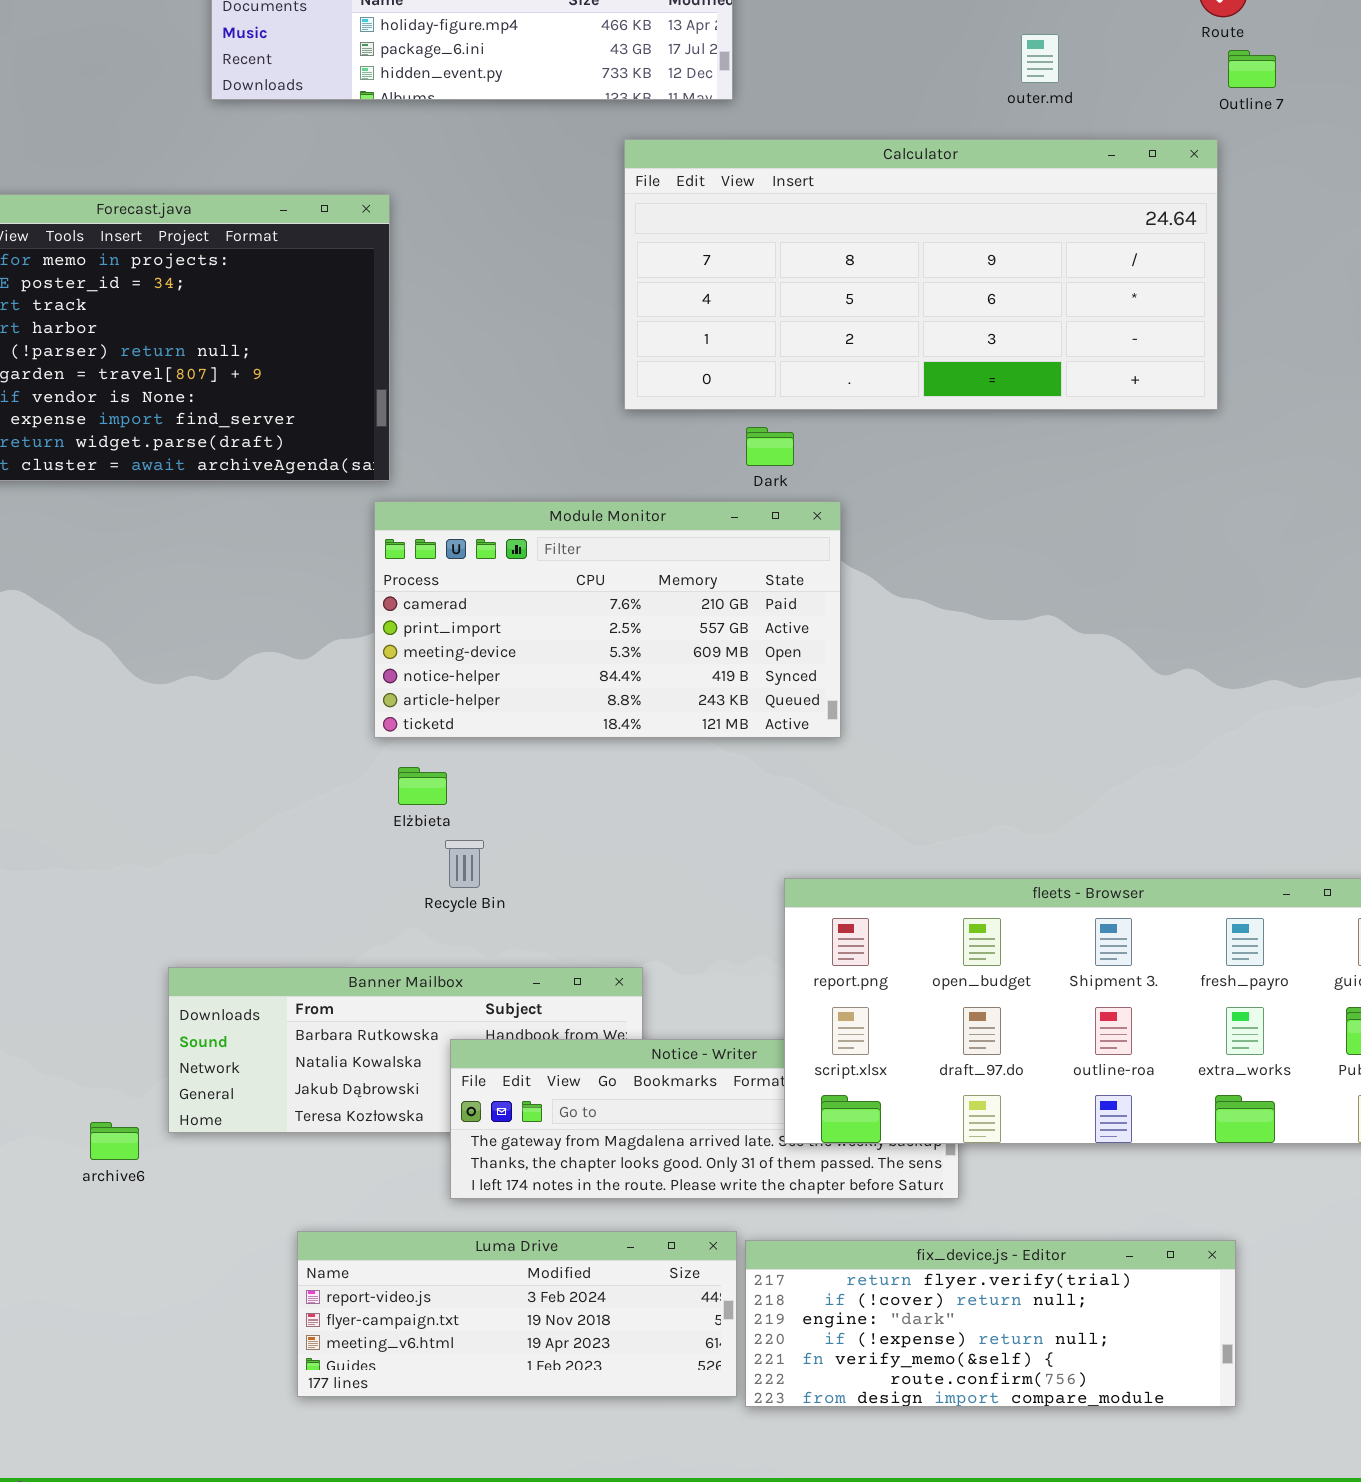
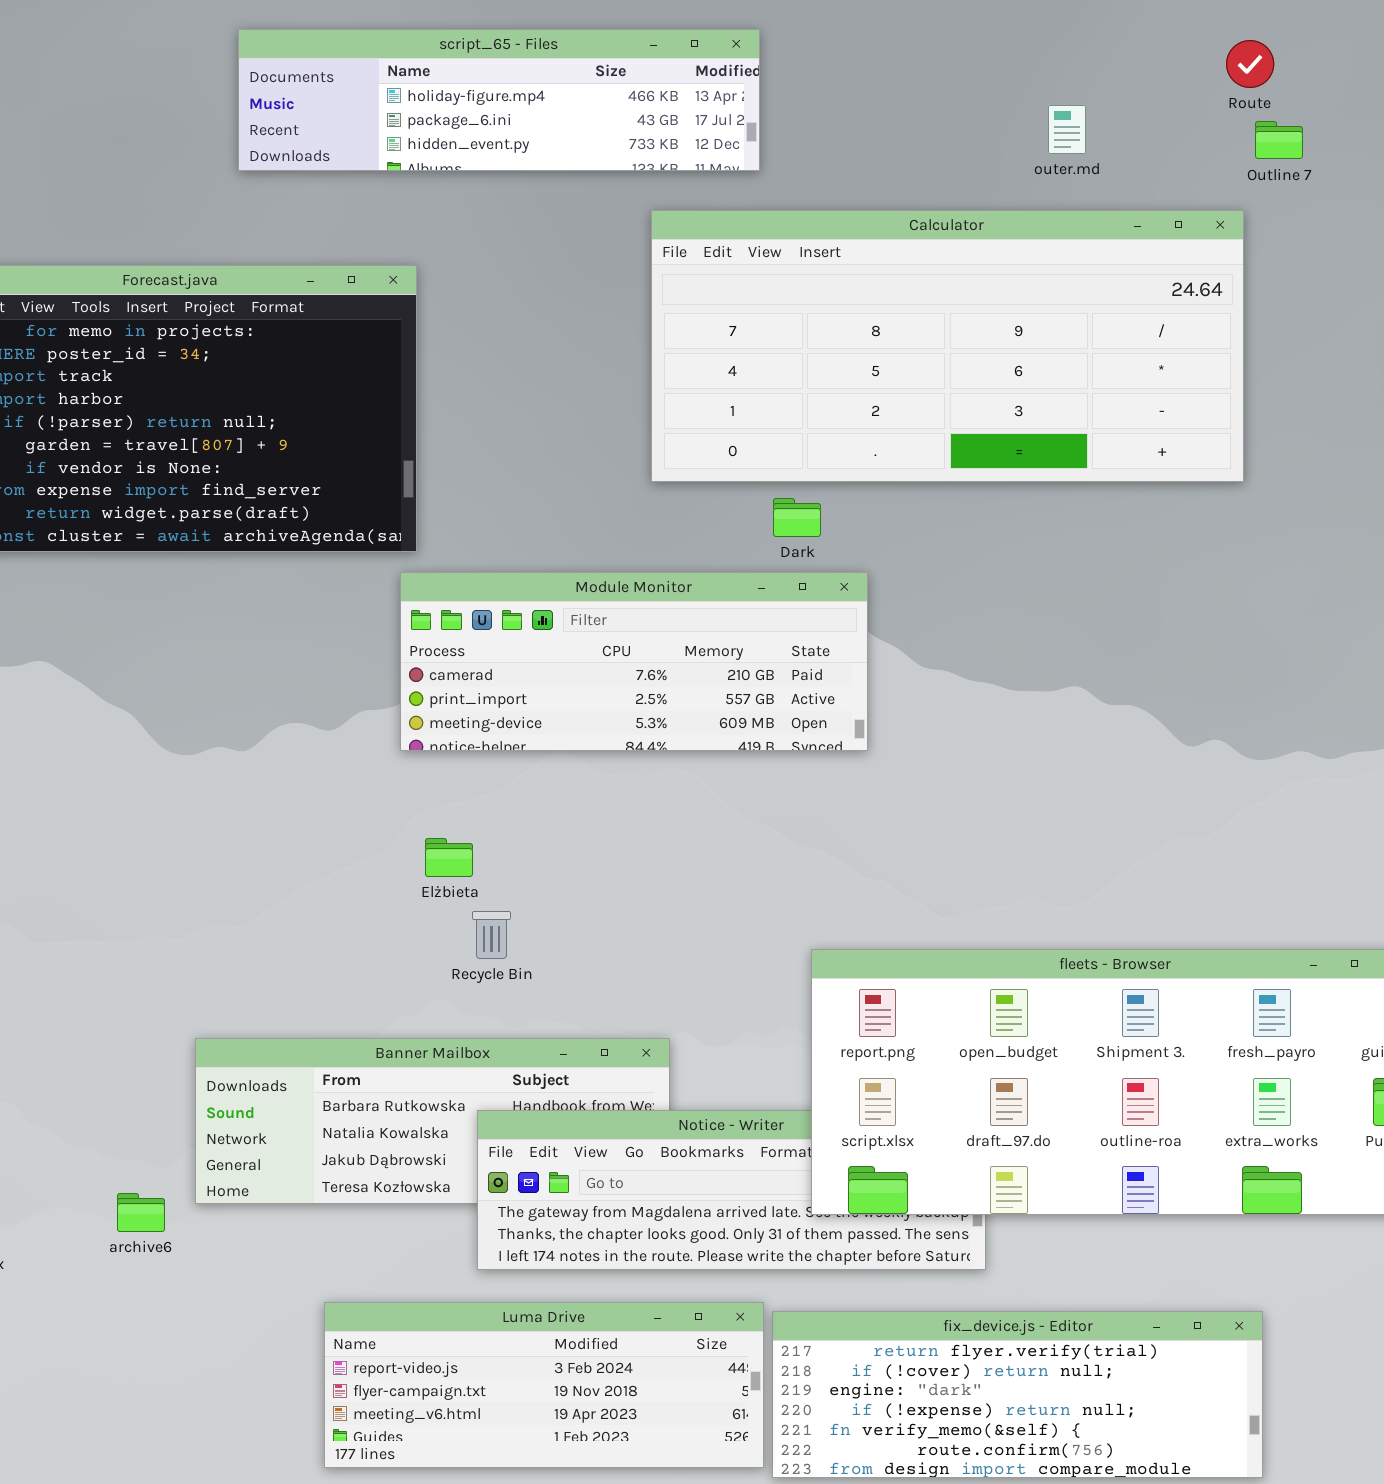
Module Monitor: [374,501,841,738] -> [400,572,868,751], resized

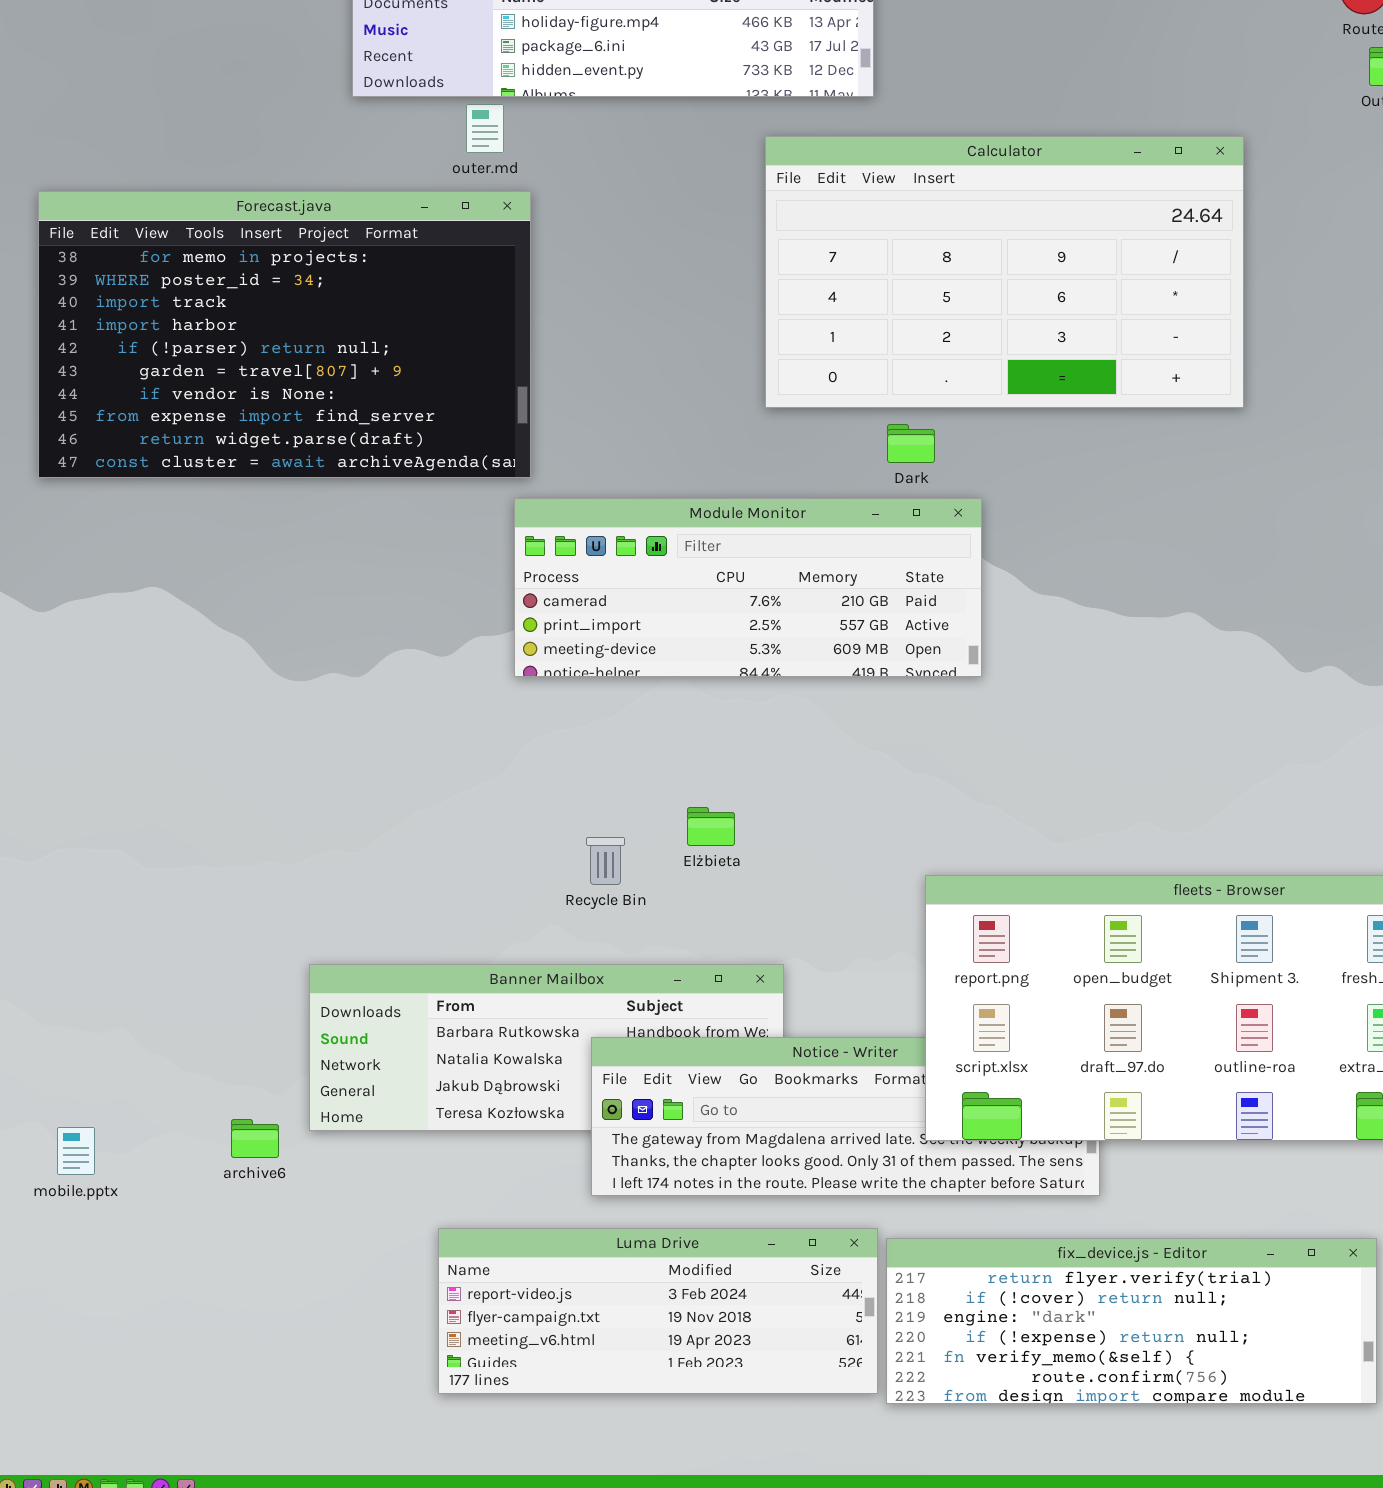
outer.md: [1048,105,1086,154] -> [466,104,504,153], moved
Calculator: [651,210,1244,482] -> [765,136,1244,408], resized
Elżbieta: [425,838,473,877] -> [687,807,735,846], moved

